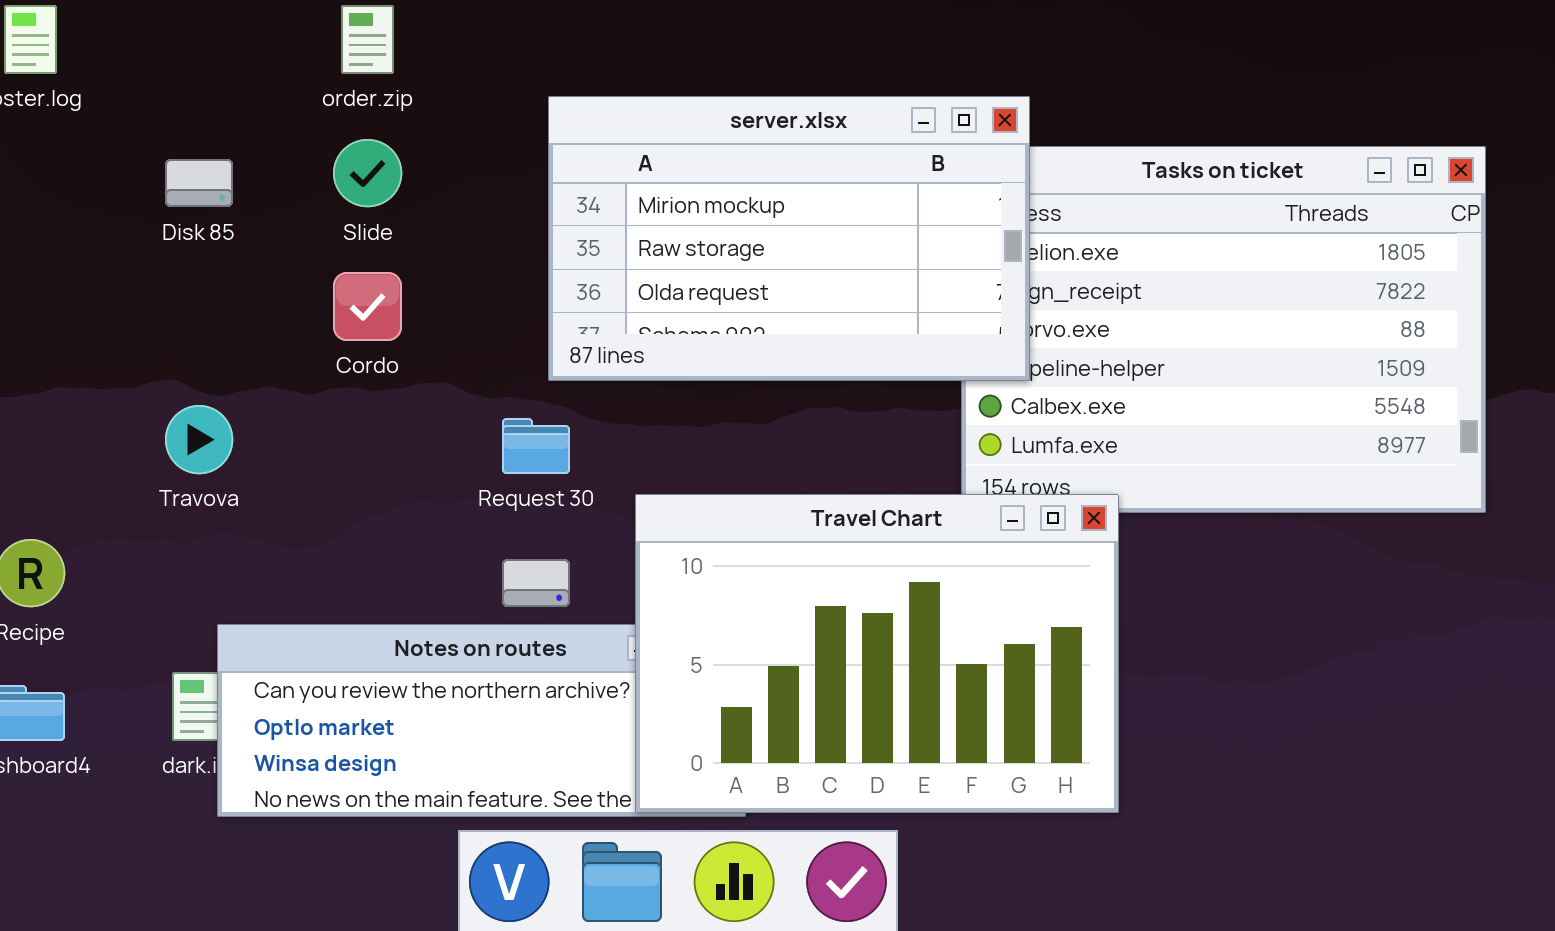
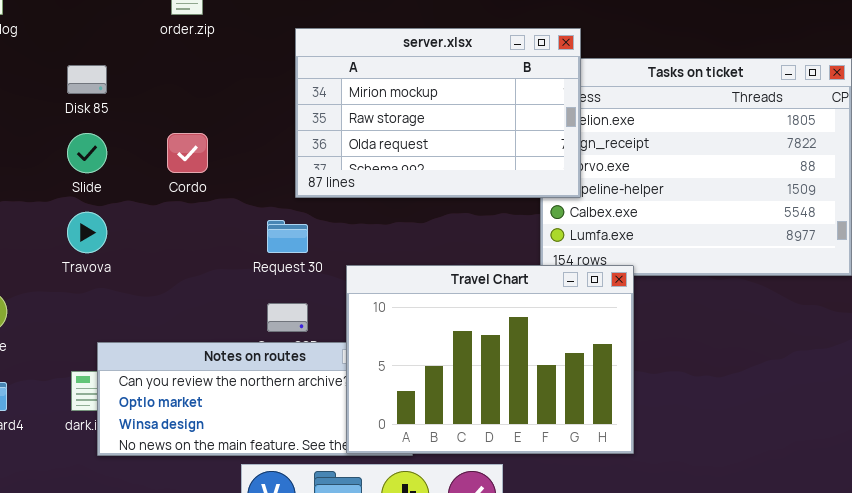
Slide: [333,139,402,207] -> [67,133,107,173], moved

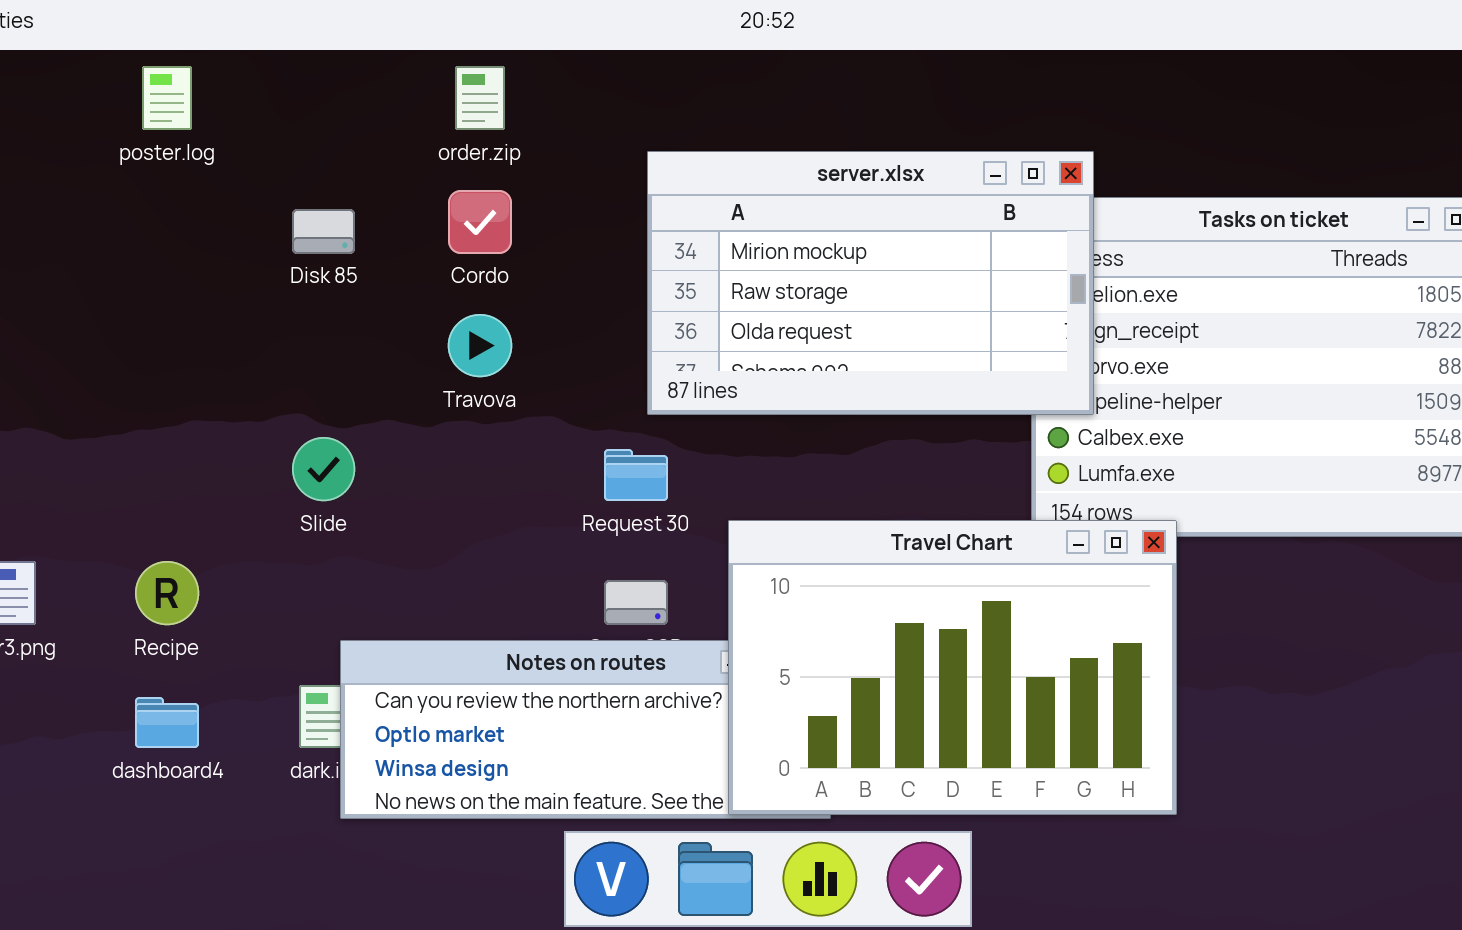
Slide: [67,133,107,173] -> [292,437,355,501], moved
Cordo: [167,133,208,173] -> [448,190,512,254], moved
Travova: [67,212,107,253] -> [448,314,512,377], moved

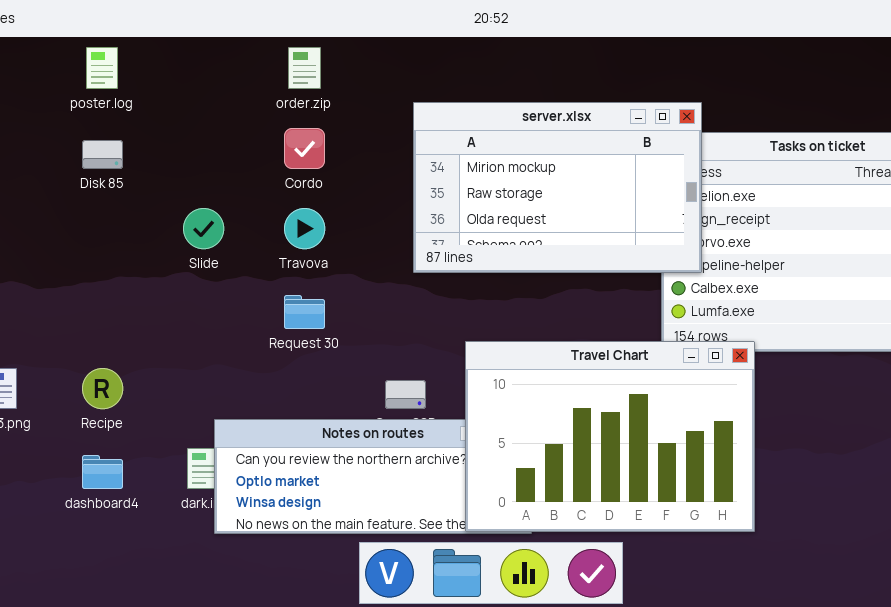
Disk 85: [292,209,355,254] -> [82,140,123,169], moved
Slide: [292,437,355,501] -> [183,208,224,249], moved
Request 30: [604,449,668,501] -> [284,295,325,329], moved

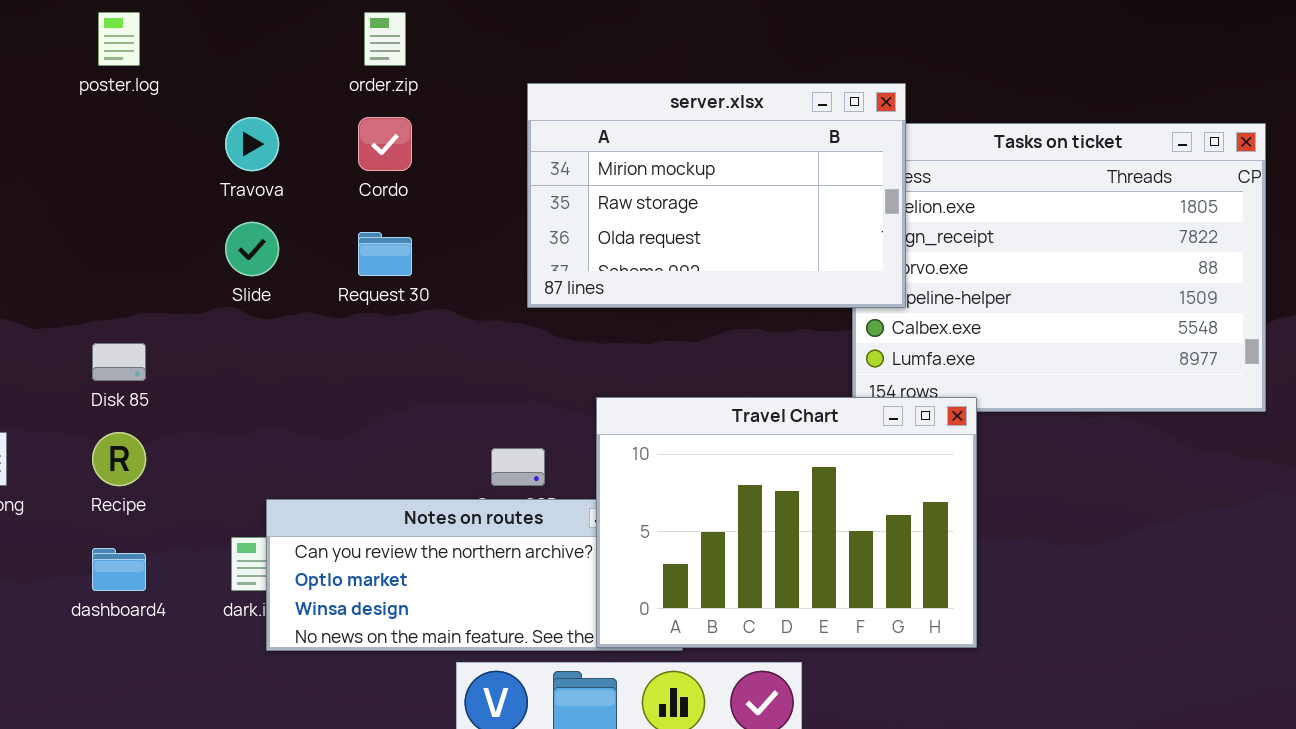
Disk 85: [82,140,123,169] -> [92,343,146,381], moved
Travova: [284,208,325,249] -> [225,117,279,171], moved
Request 30: [284,295,325,329] -> [358,232,412,276], moved

